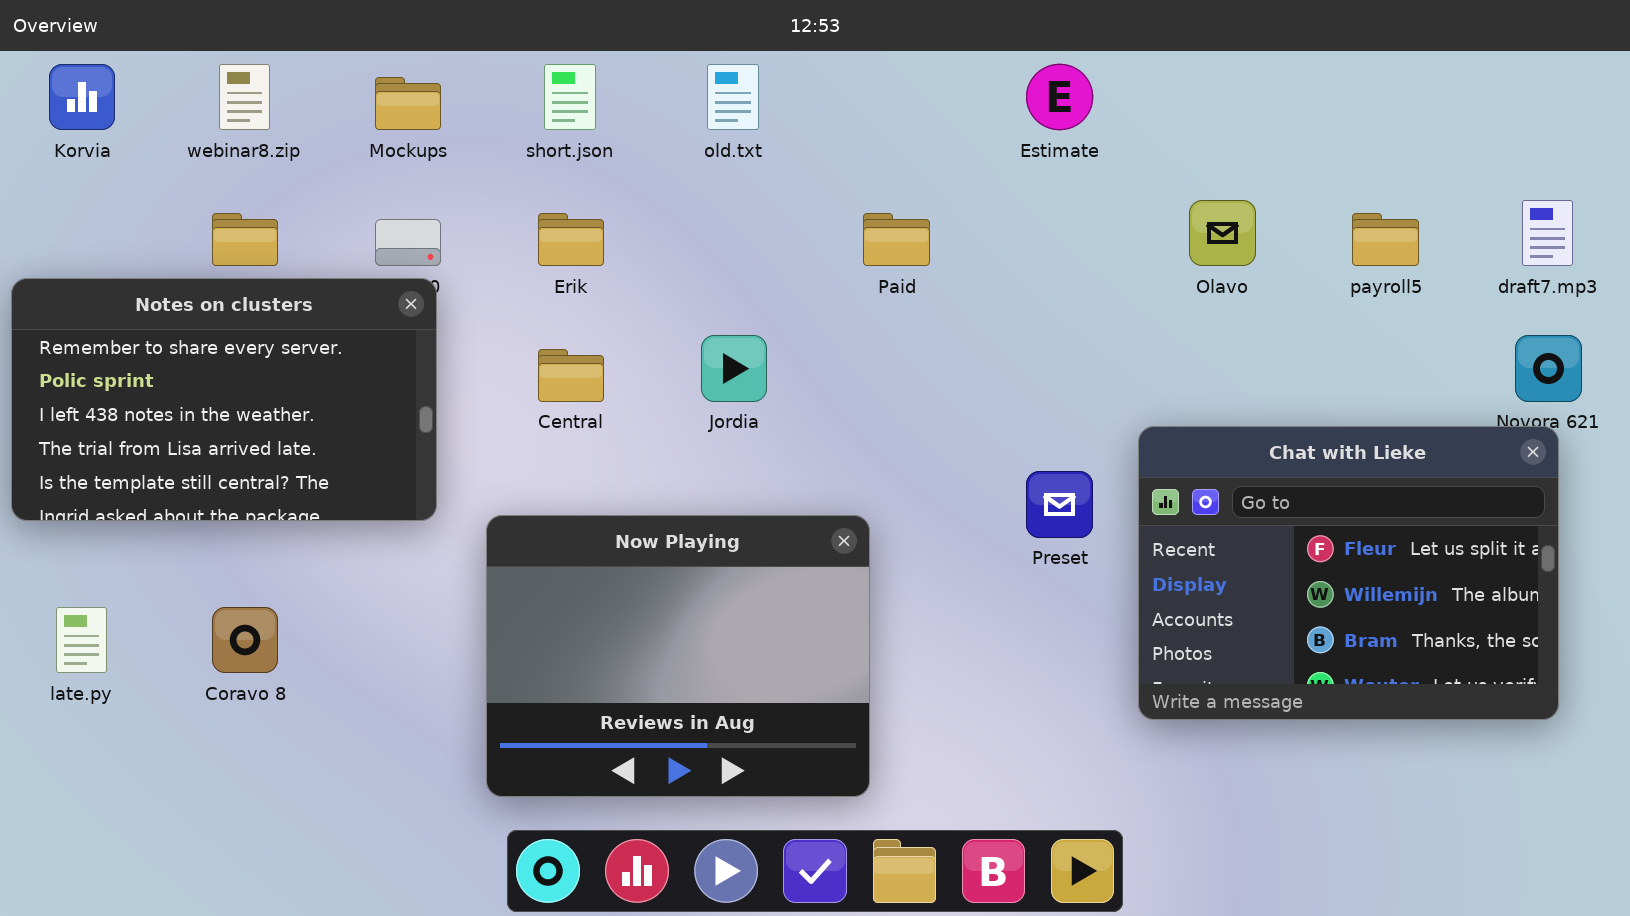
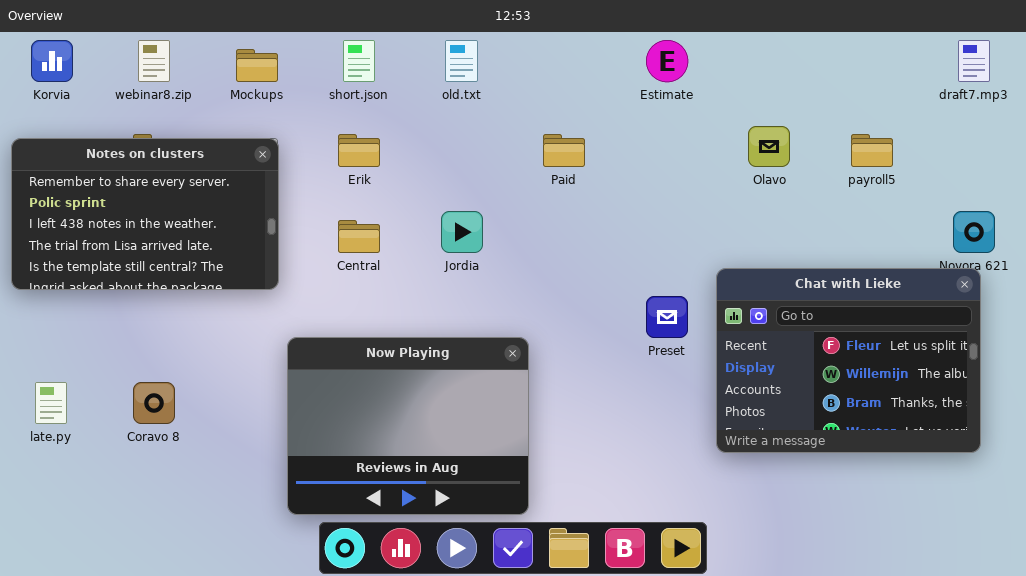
draft7.mp3: [1522,200,1573,266] -> [958,40,990,82], moved
Notes on clusters: [11,278,437,521] -> [11,138,279,290], moved
Now Playing: [486,515,870,797] -> [287,337,529,515], moved

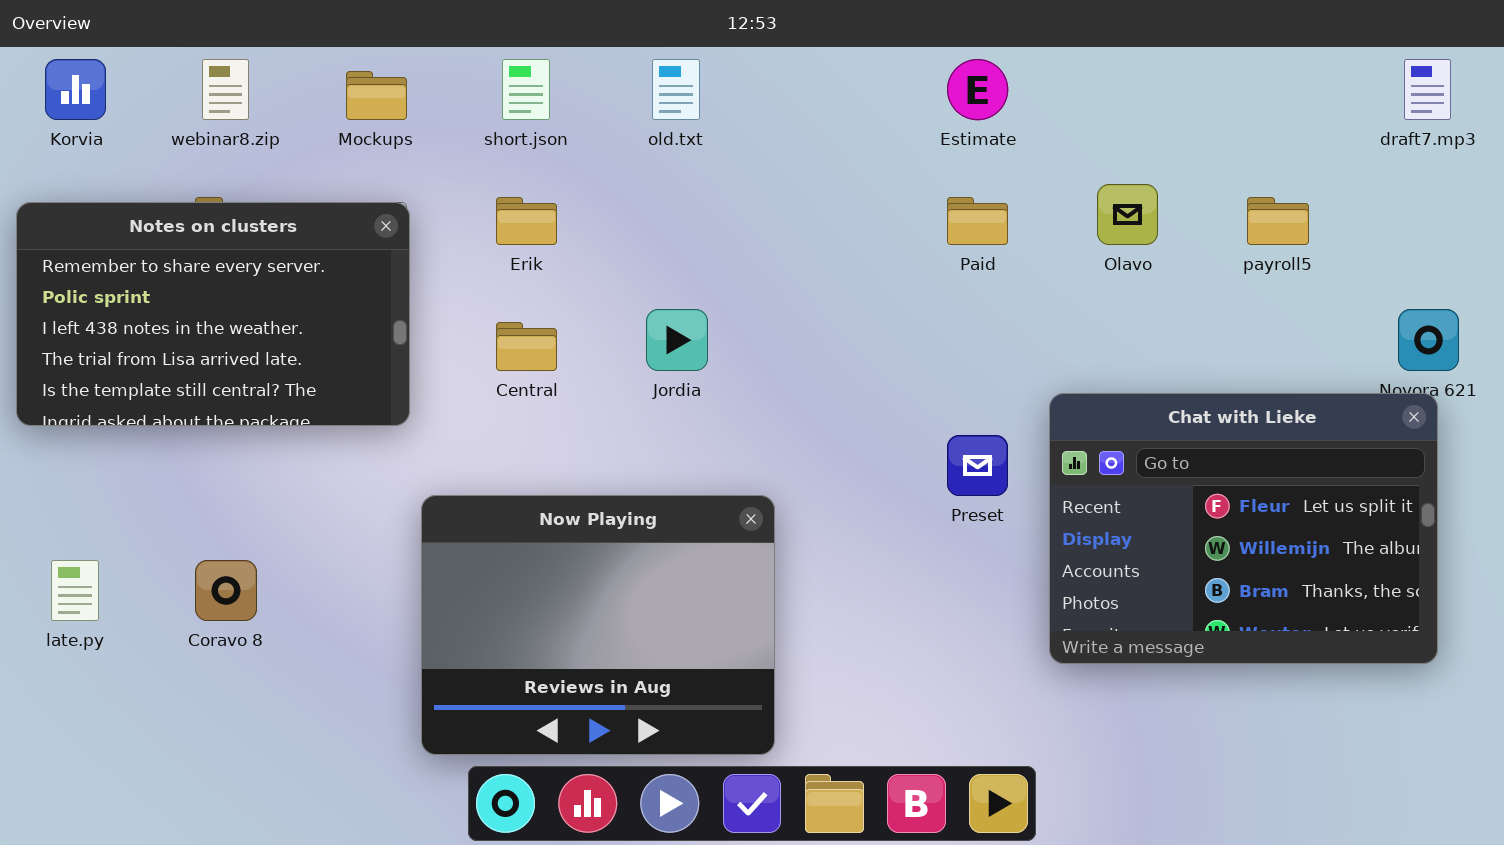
Paid: [543,134,585,167] -> [947,197,1008,245], moved

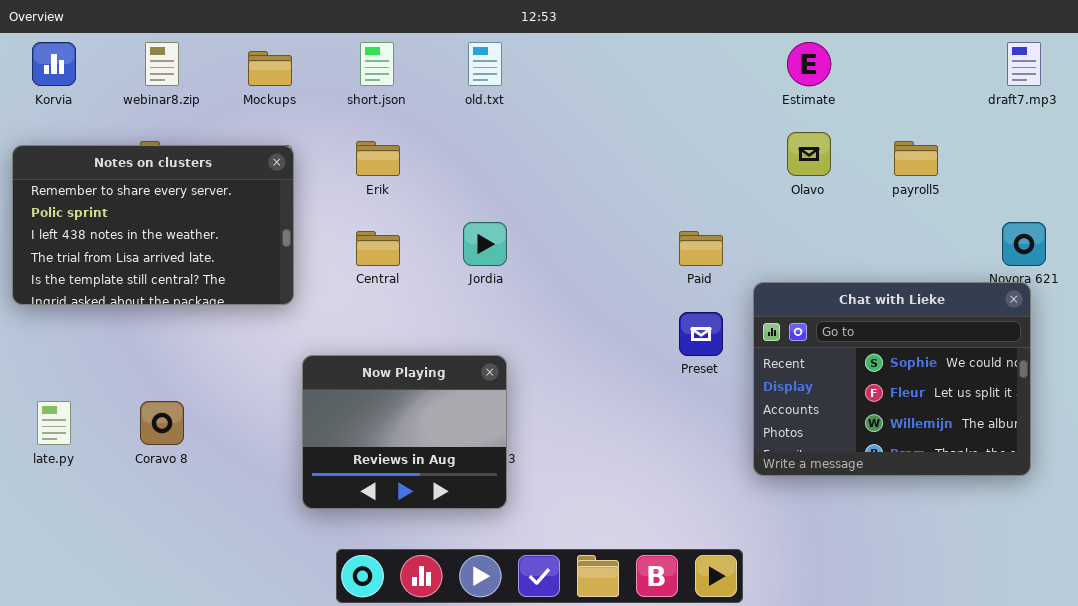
Estimate: [947,59,1008,120] -> [787,42,831,86], moved
Paid: [947,197,1008,245] -> [679,231,723,266], moved
Chat with Lieke: [1049,393,1438,664] -> [753,282,1031,476], scrolled up 1 row
Now Playing: [421,495,775,755] -> [302,355,507,509], resized

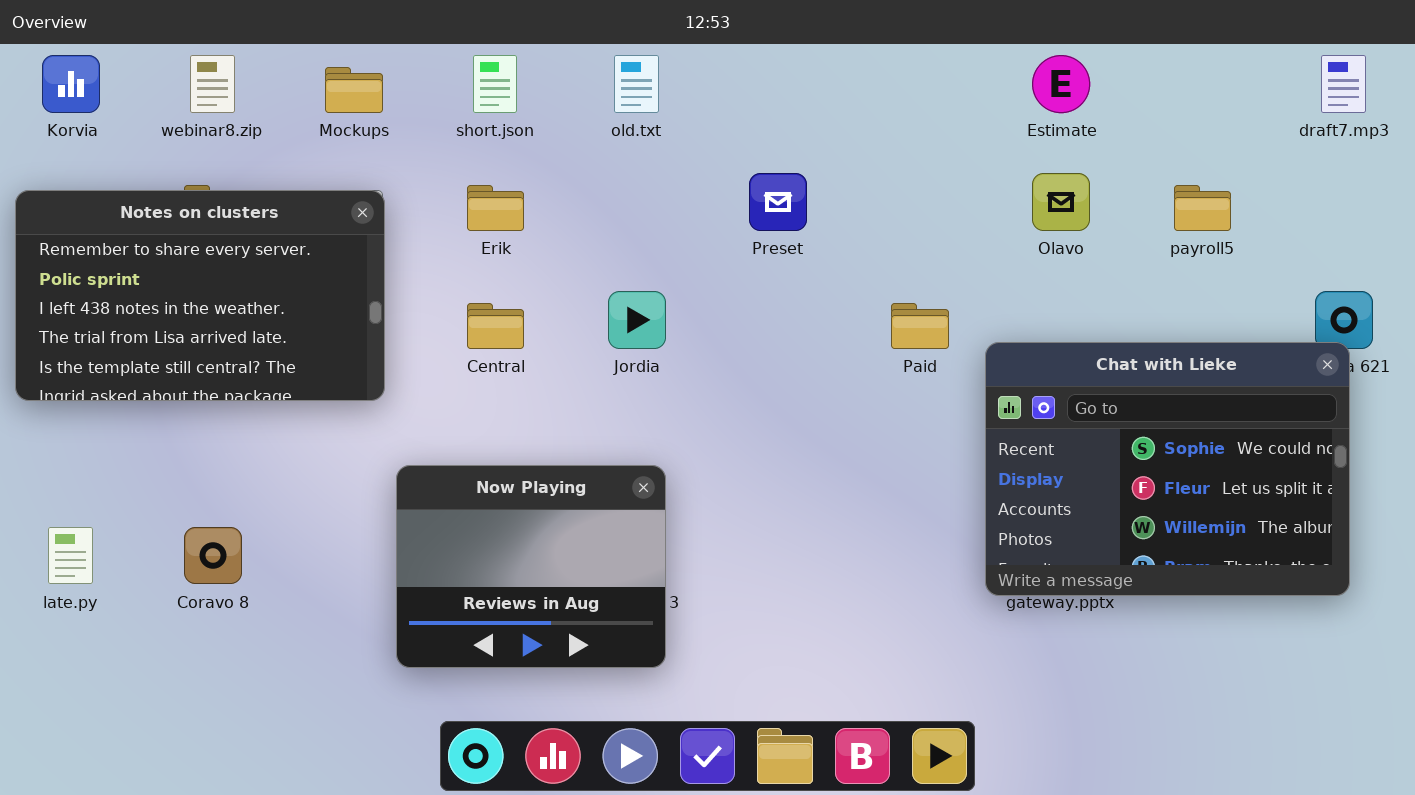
Chat with Lieke: [753,282,1031,476] -> [985,342,1350,596], moved
Preset: [679,312,723,356] -> [749,173,807,231], moved

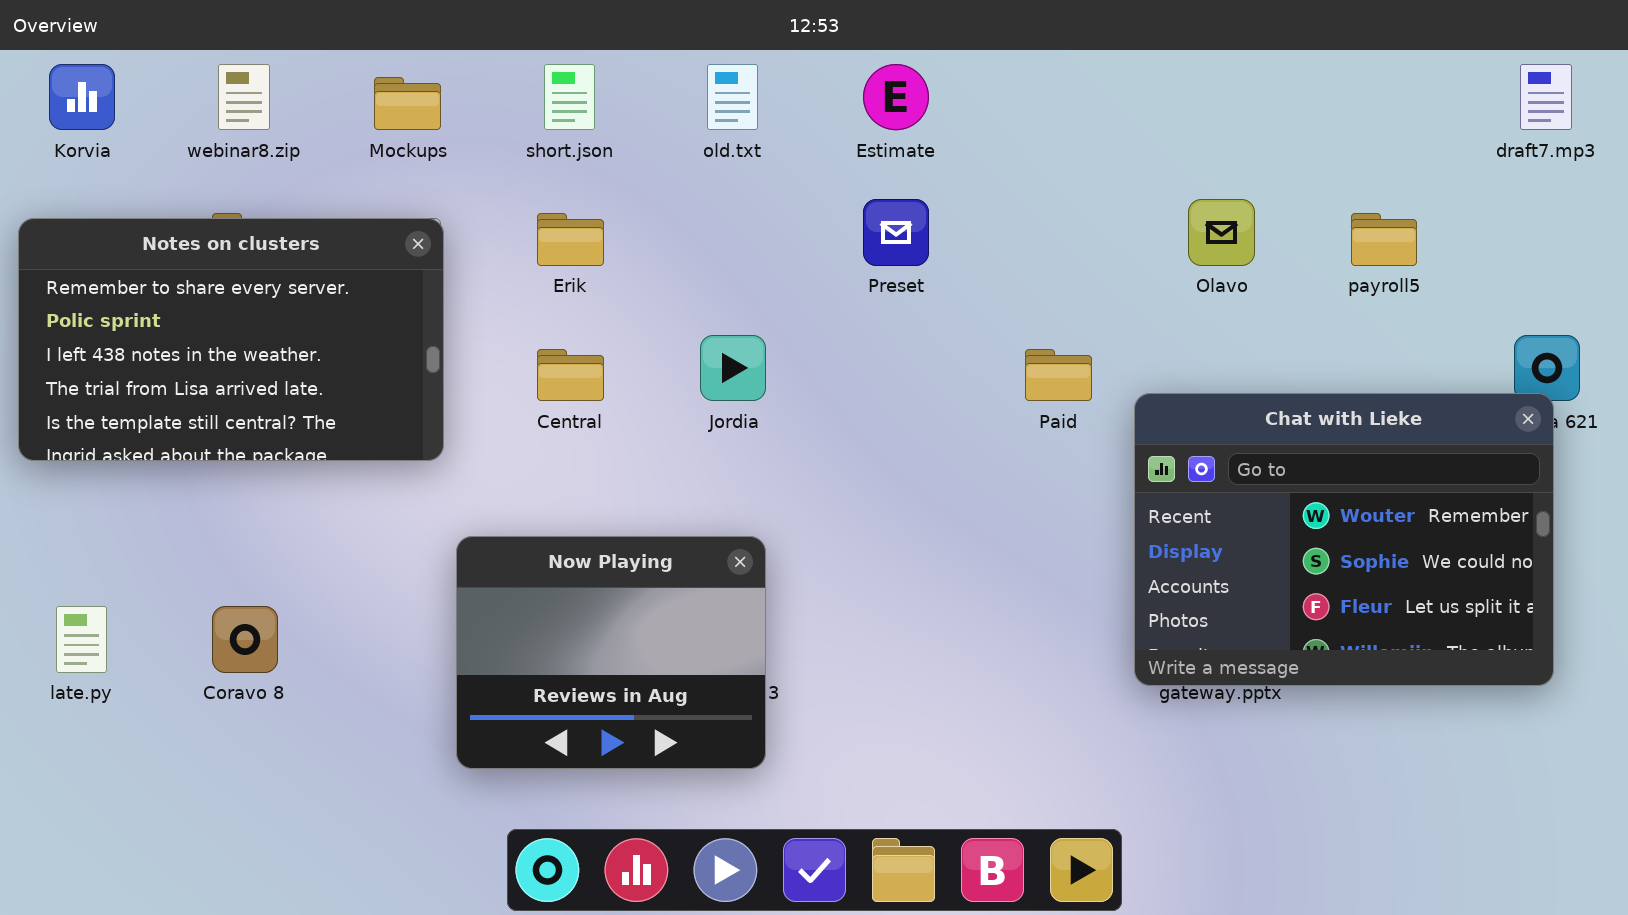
Estimate: [1032,55,1090,113] -> [863,64,929,130], moved
Chat with Lieke: [985,342,1350,596] -> [1134,393,1554,686], scrolled up 1 row

